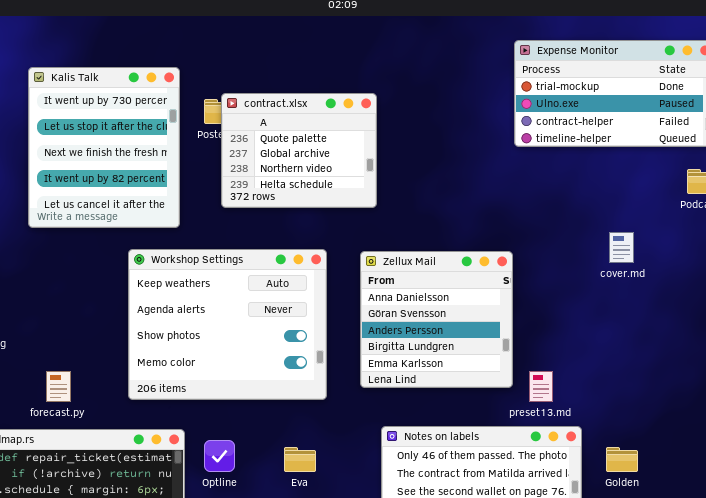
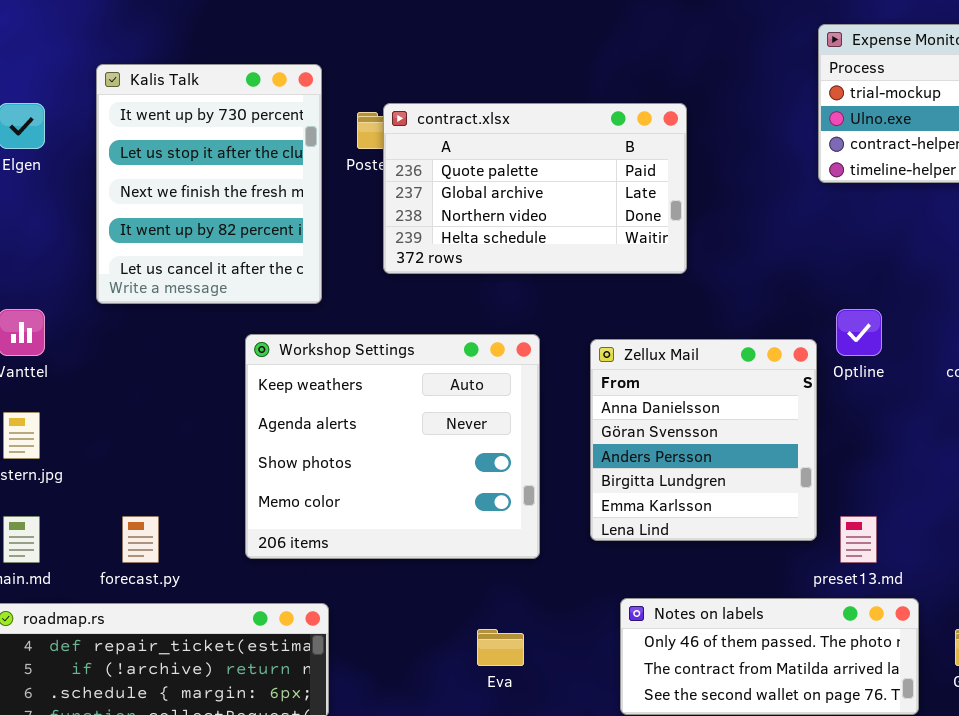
contract.xlsx: [221,93,377,208] -> [383,103,687,274], resized
Optline: [204,440,235,472] -> [836,309,882,356], moved

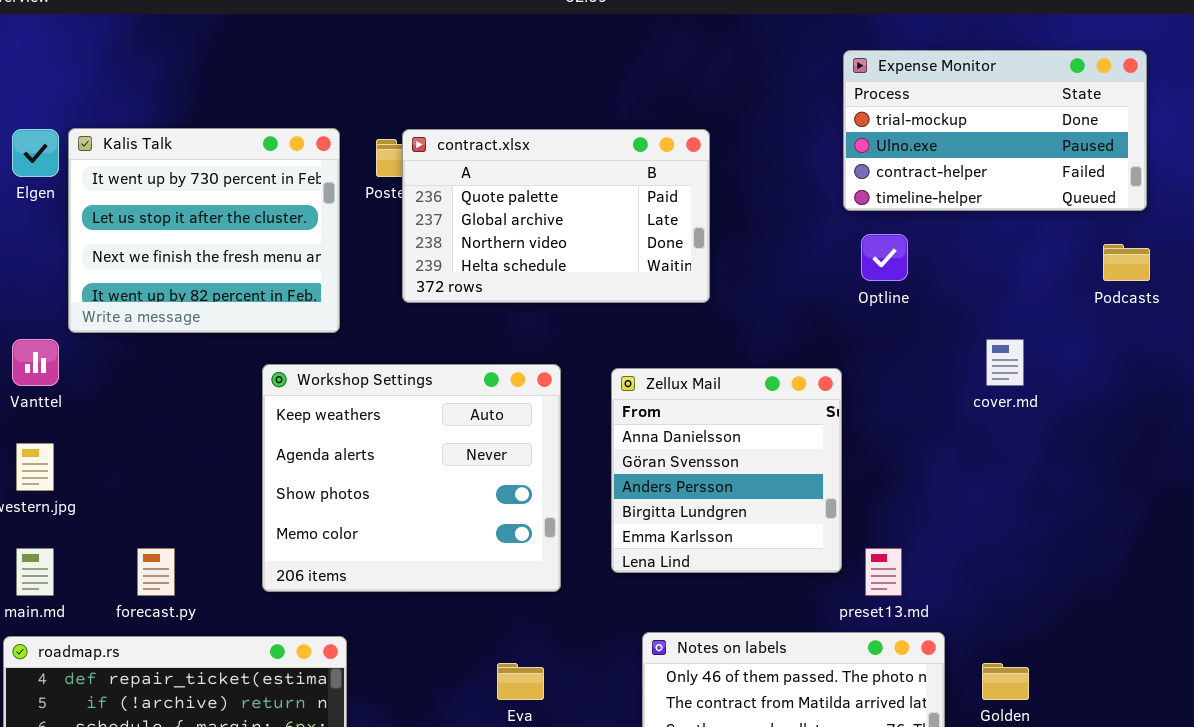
Kalis Talk: [96,64,322,304] -> [68,128,340,333], resized
Optline: [836,309,882,356] -> [861,234,908,281], moved

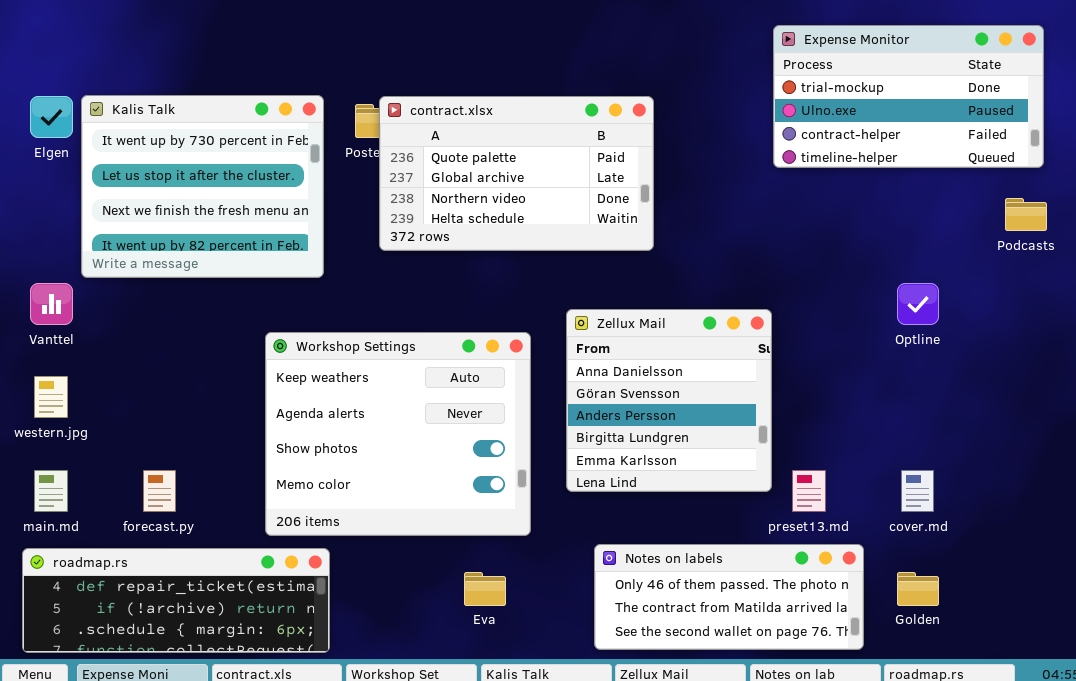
Optline: [861,234,908,281] -> [897,283,939,325], moved
cover.md: [986,339,1024,386] -> [901,470,934,512], moved
Workshop Settings: [262,364,561,592] -> [265,332,531,536], moved

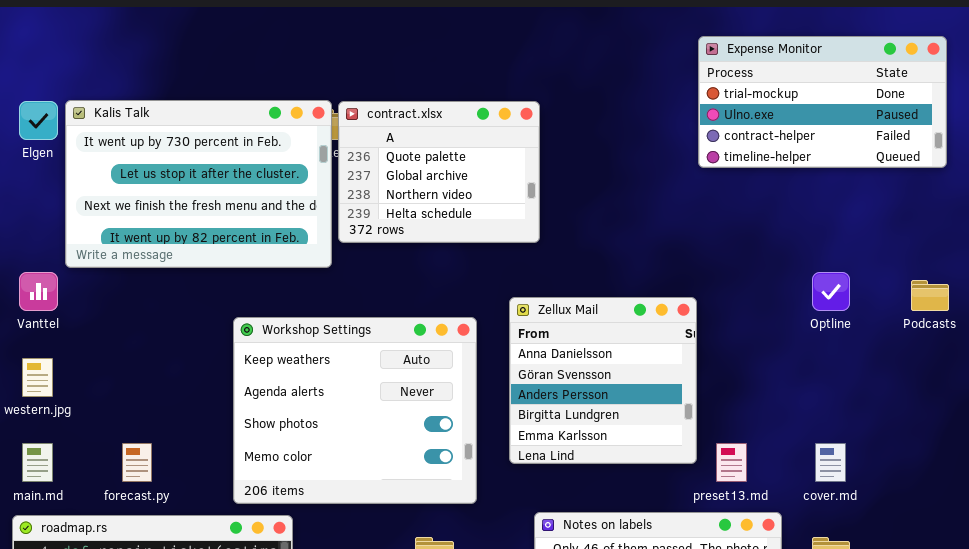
Kalis Talk: [81,95,324,278] -> [65,100,332,268], resized
contract.xlsx: [379,96,654,251] -> [338,101,540,243], resized
Podcasts: [1005,198,1047,231] -> [911,280,949,311], moved

